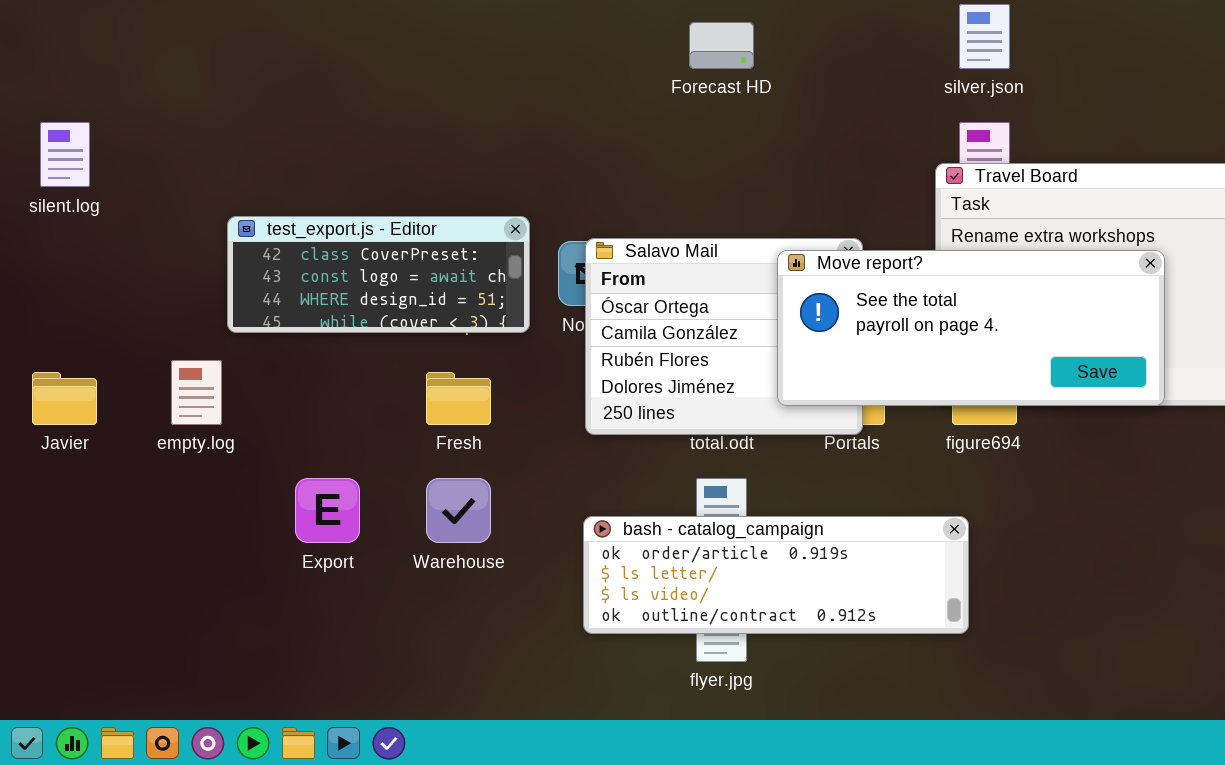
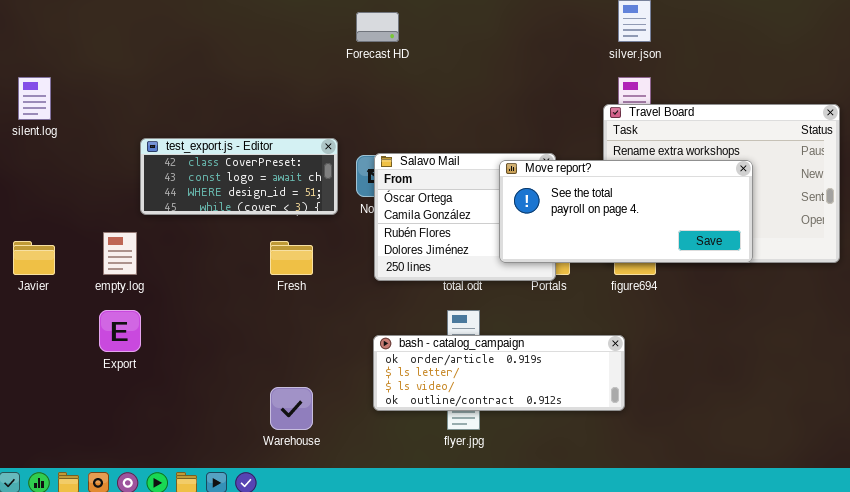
Forecast HD: [689,22,754,69] -> [356,12,399,42], moved
Export: [295,478,360,543] -> [99,310,141,352], moved
Warehouse: [426,478,491,543] -> [270,387,313,430], moved

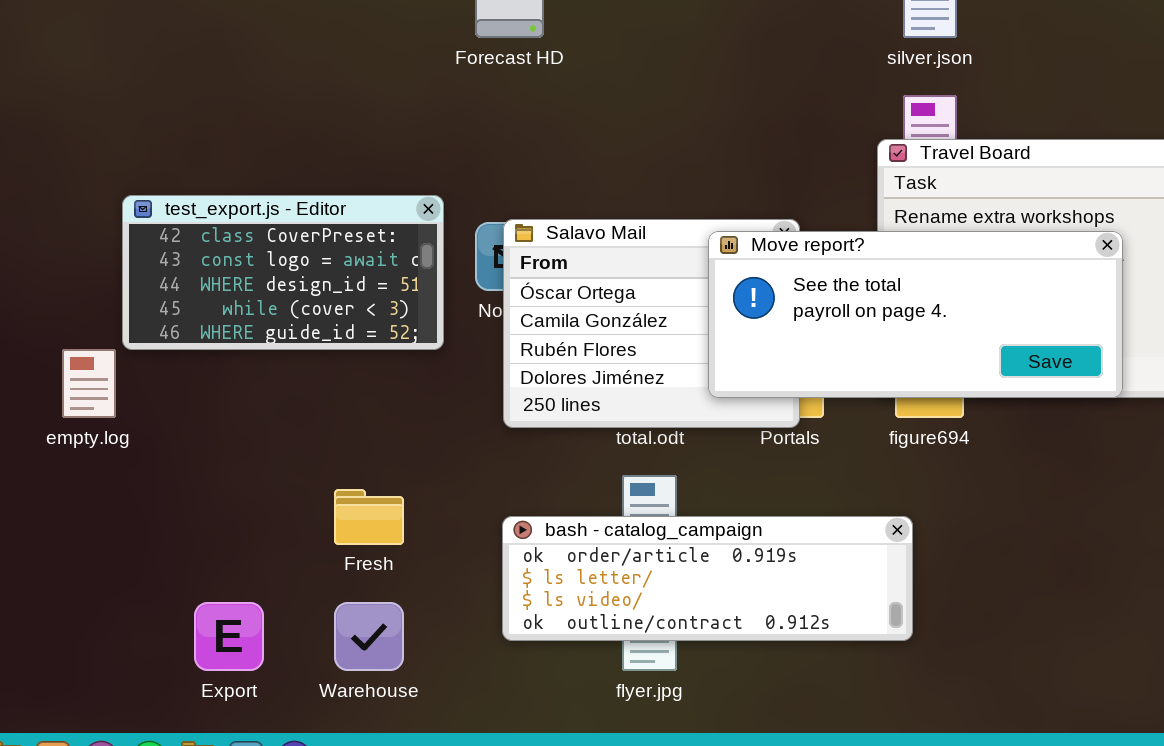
test_export.js - Editor: [140,138,338,215] -> [122,195,444,350], resized
Fresh: [270,241,313,275] -> [334,489,404,545], moved
Export: [99,310,141,352] -> [194,602,264,671], moved

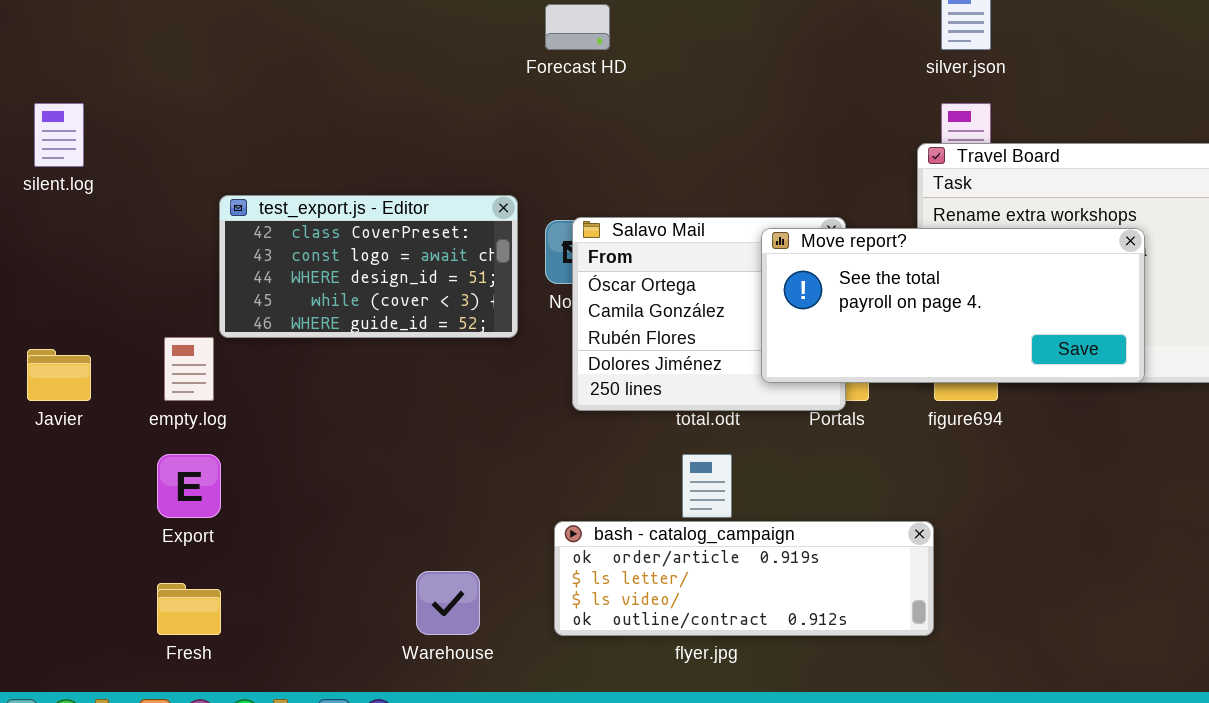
Fresh: [334,489,404,545] -> [157,583,221,635], moved
bash - catalog_campaign: [502,516,913,641] -> [554,521,934,636], moved
Export: [194,602,264,671] -> [157,454,221,518], moved

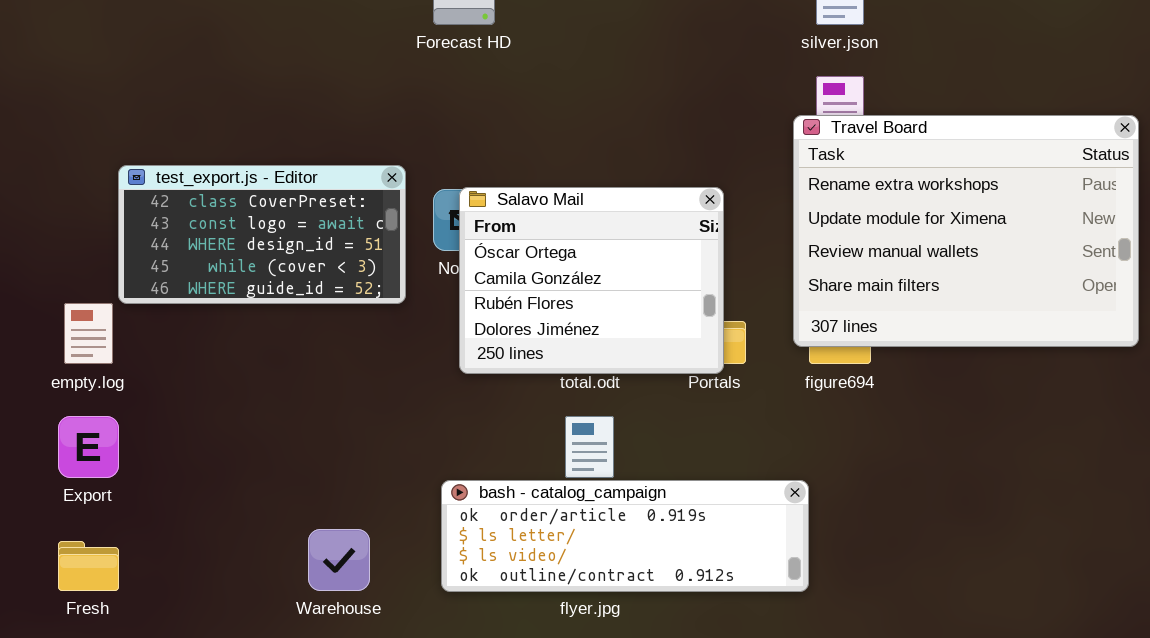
Move report?: [761,228,1145,383] -> none, closed

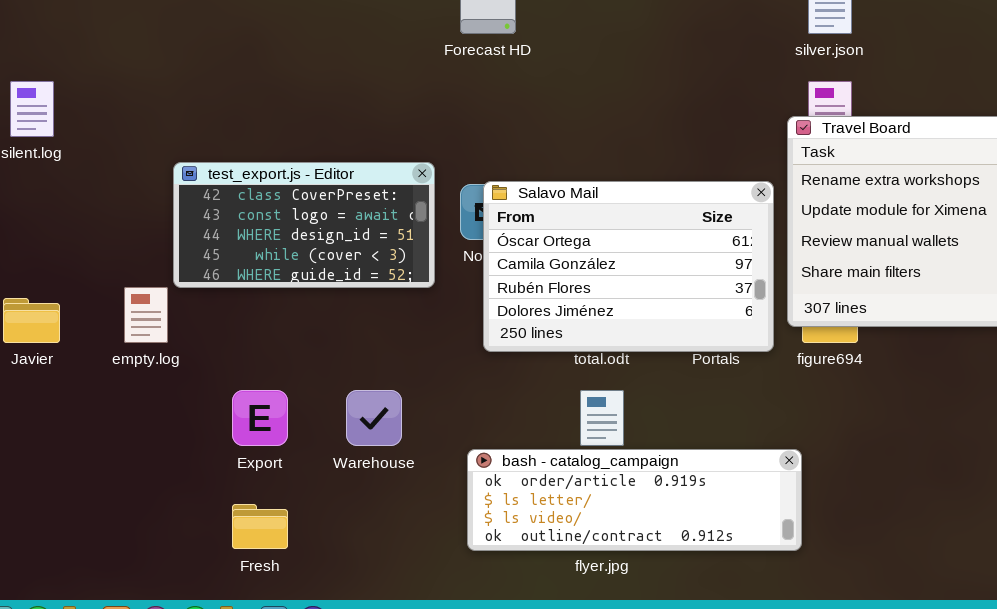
Salavo Mail: [459,187,724,374] -> [483,181,774,352], resized
Export: [58,416,119,478] -> [232,390,288,446], moved
Warehouse: [308,529,370,591] -> [346,390,402,446], moved
Fresh: [58,541,119,591] -> [232,504,288,549], moved

